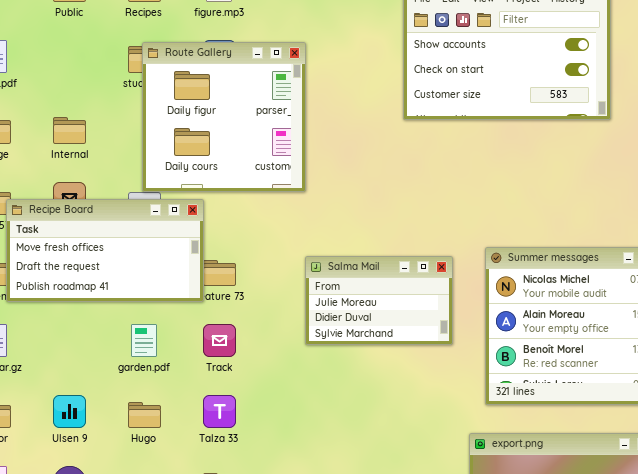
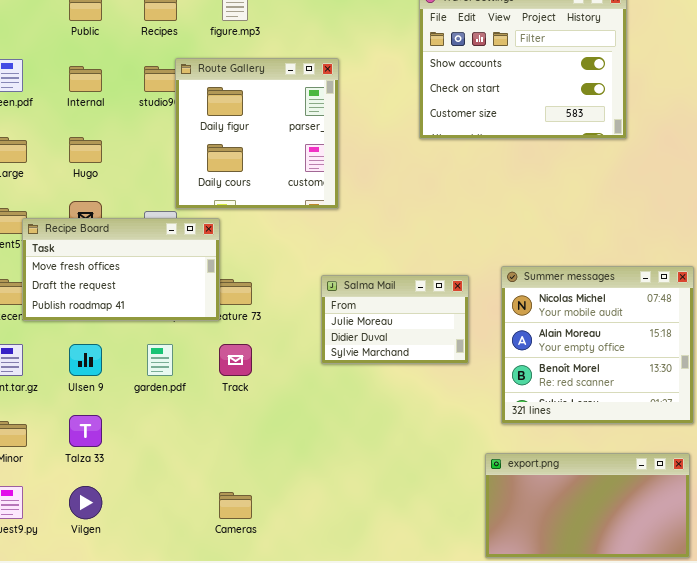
Route Gallery: [142,42,306,192] -> [175,58,339,209], moved
Internal: [53,117,86,144] -> [69,66,102,92], moved
Ulsen 9: [53,395,86,428] -> [69,344,102,376], moved
Talza 33: [203,395,236,428] -> [69,415,102,447], moved
Hugo: [128,402,161,428] -> [69,137,102,163], moved

